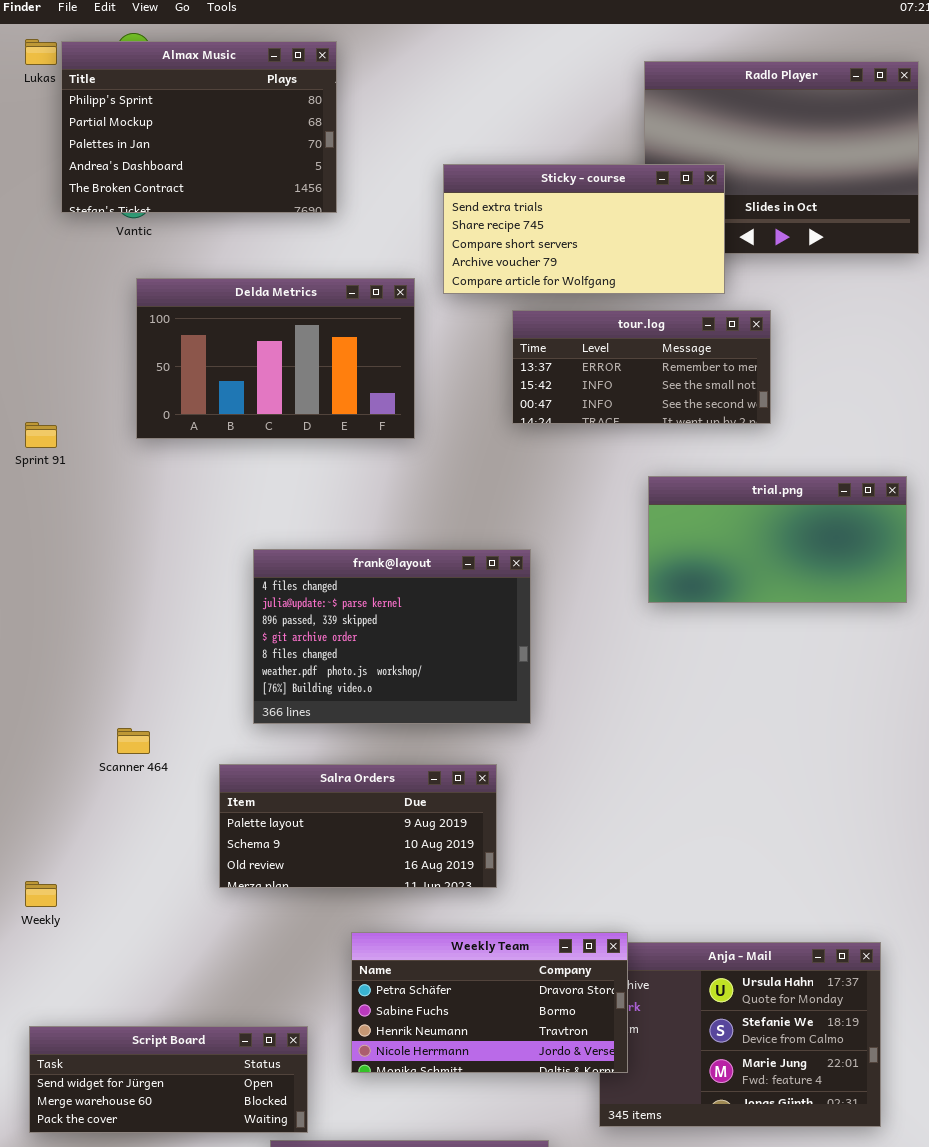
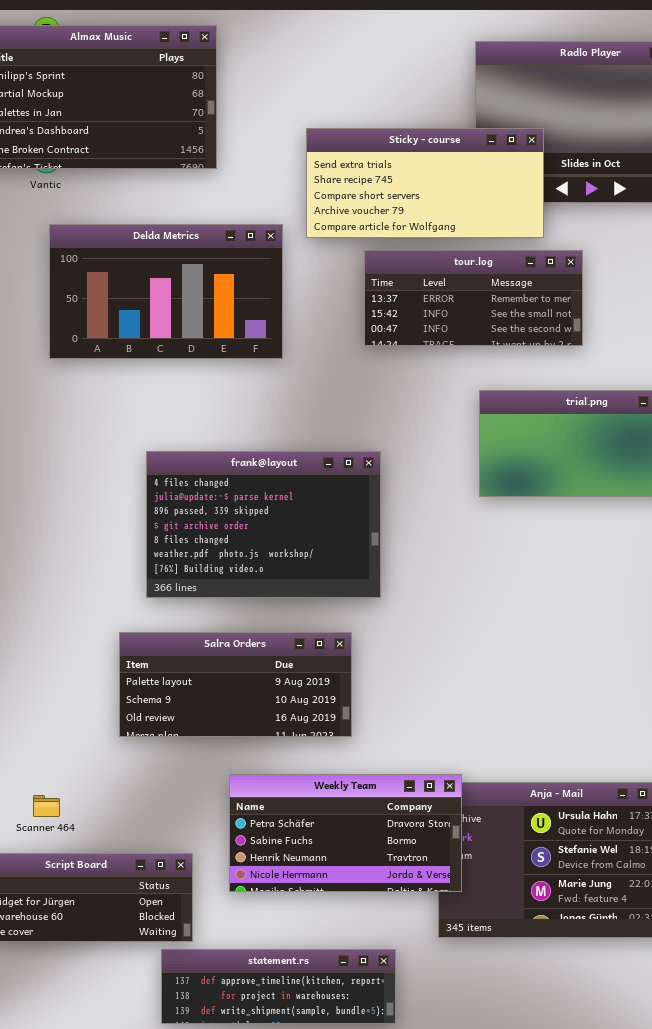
Scanner 464: [117,728,150,754] -> [33,795,60,817], moved

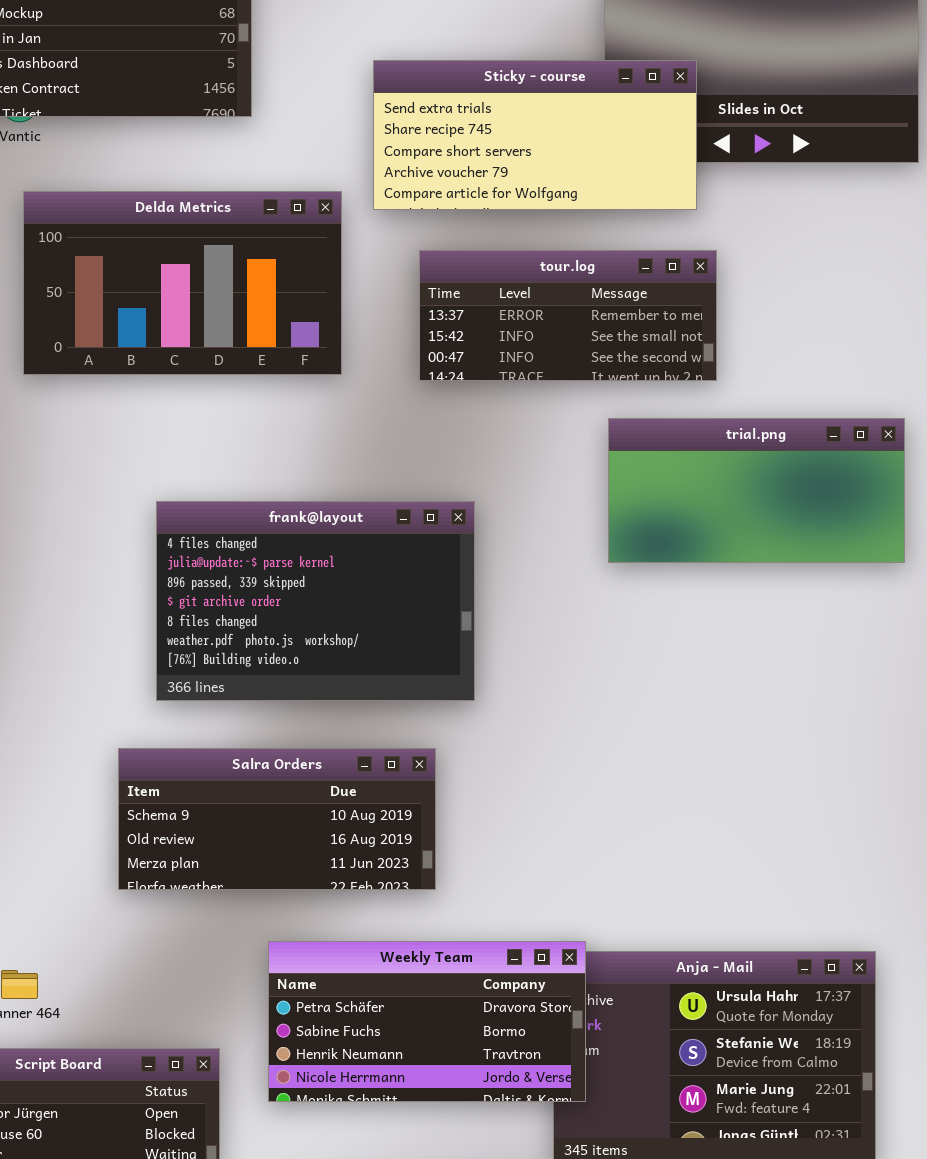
tour.log: [364,250,583,346] -> [419,250,717,381], moved
Salra Orders: [119,632,352,737] -> [118,748,436,890], scrolled down 1 row

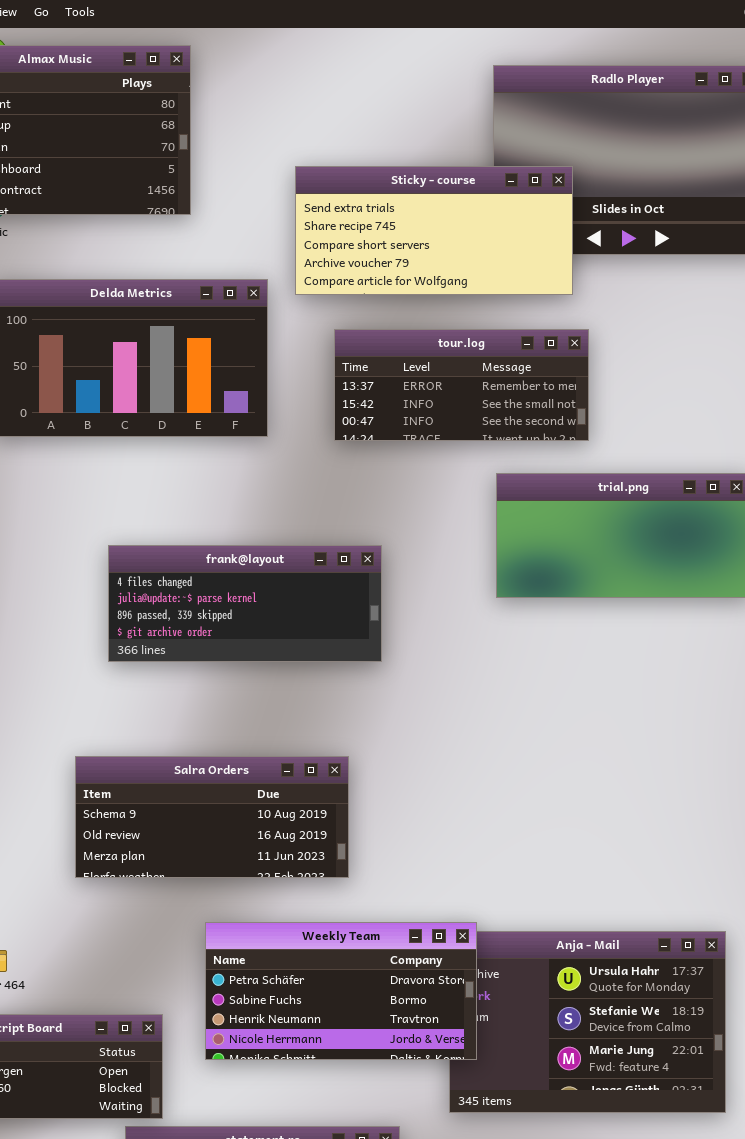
frank@layout: [156,501,475,701] -> [108,545,382,662], resized

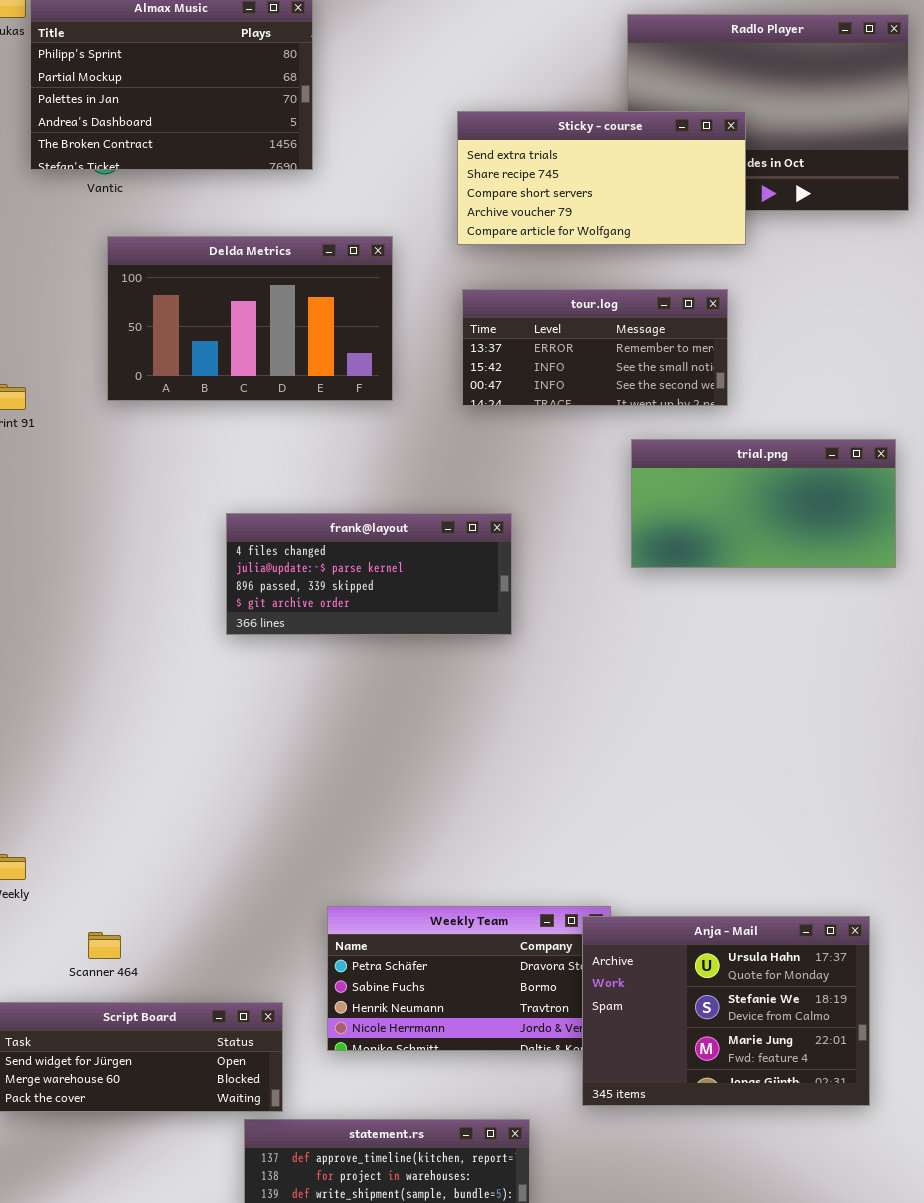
Sticky - course: [295,166,573,295] -> [457,111,746,245], moved
Salra Orders: [75,756,349,878] -> none, closed
Anja - Mail: [449,931,726,1113] -> [582,916,870,1106], raised

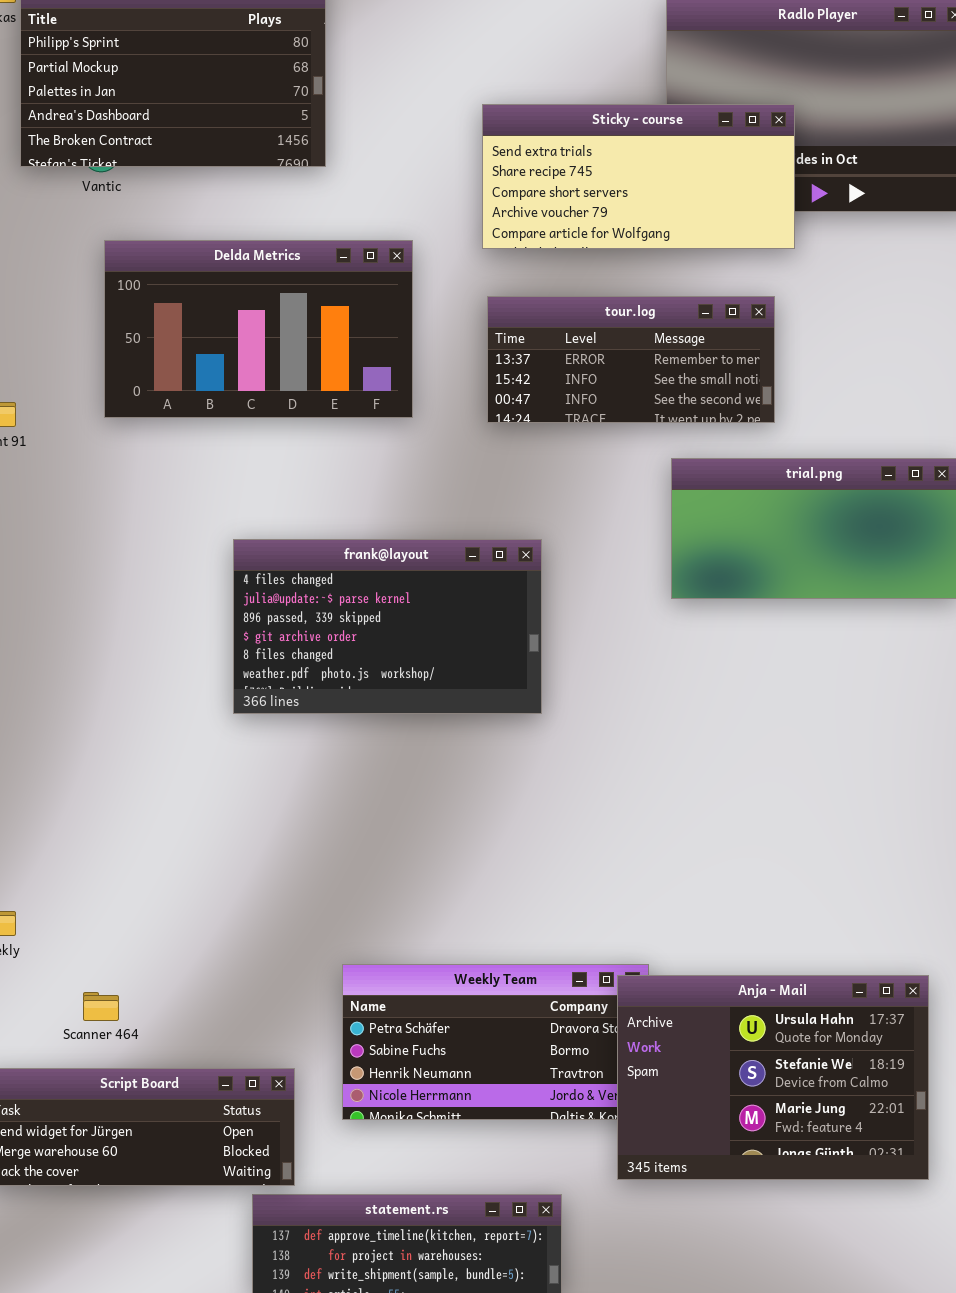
frank@layout: [226,513,512,635] -> [233,539,542,714], resized

